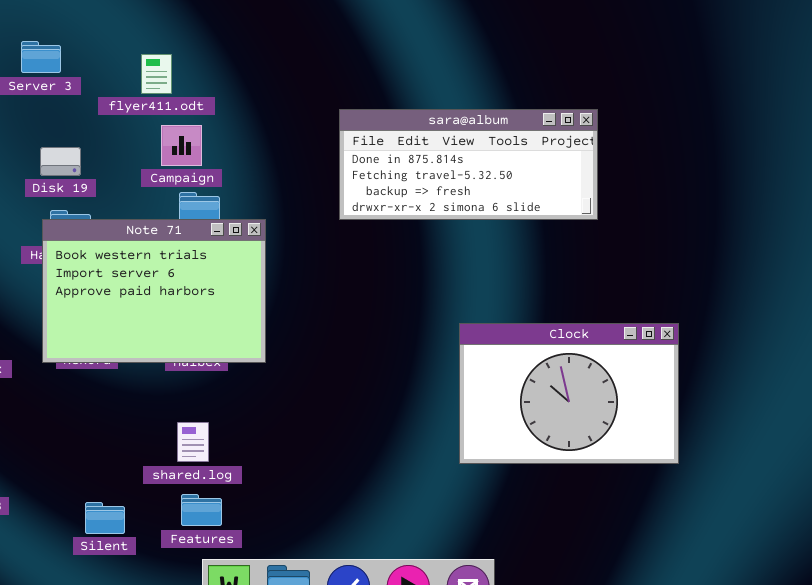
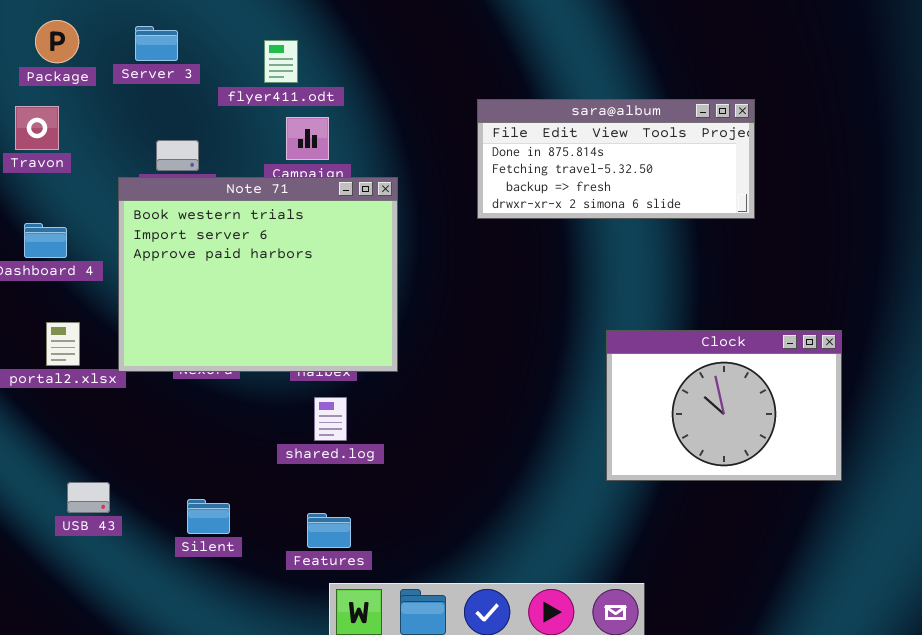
Note 71: [42,219,266,363] -> [118,177,398,372], resized
shared.log: [177,422,209,462] -> [314,397,347,441], moved
Silent: [85,502,125,534] -> [187,499,230,534], moved

